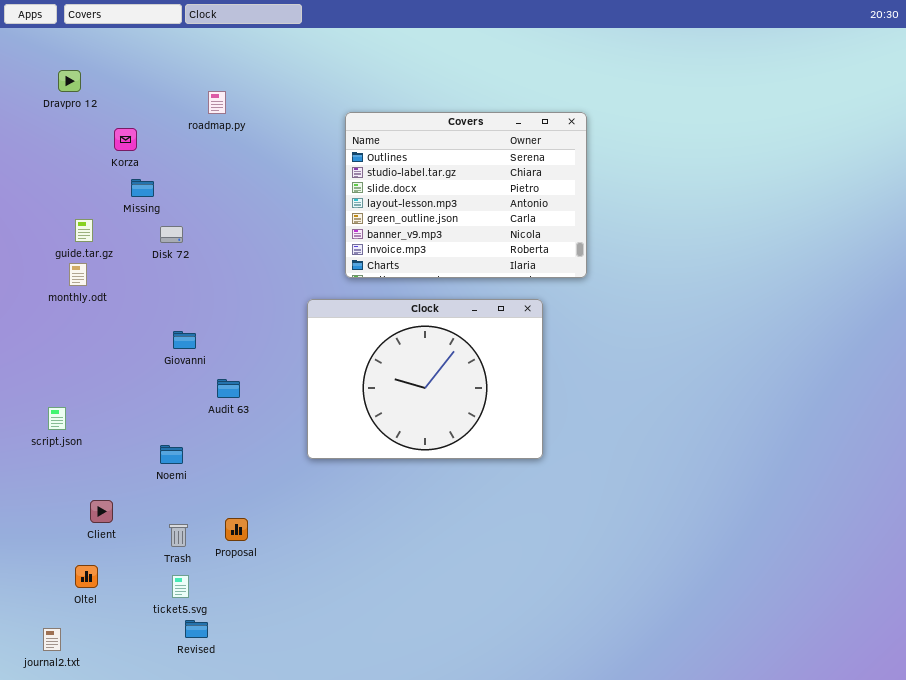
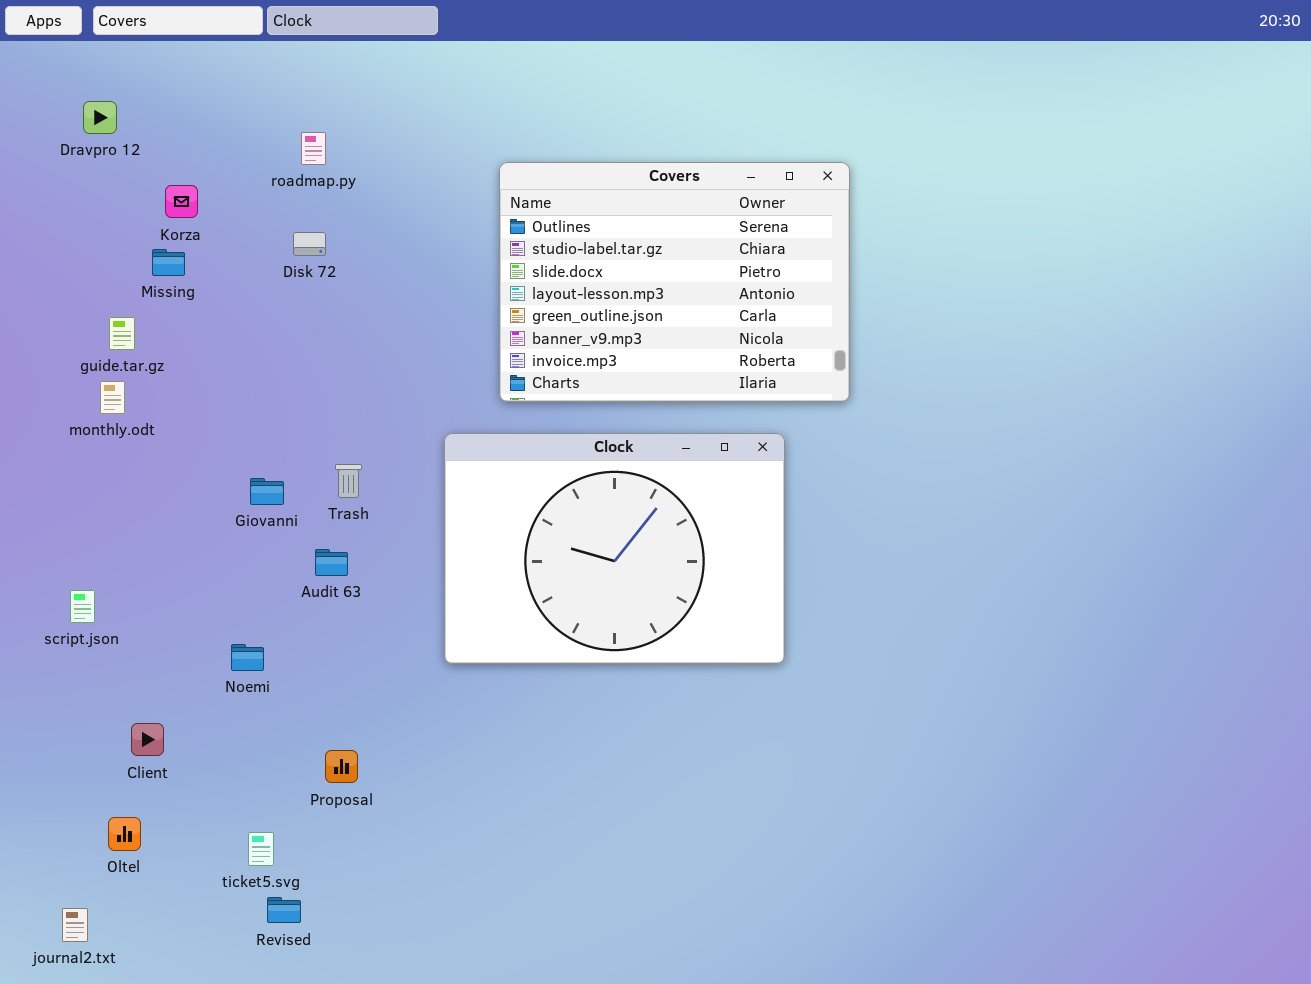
Missing: [131,179,154,197] -> [152,249,185,276], moved
Disk 72: [160,226,183,243] -> [293,232,326,256], moved
Trash: [169,524,188,547] -> [335,464,362,498], moved

